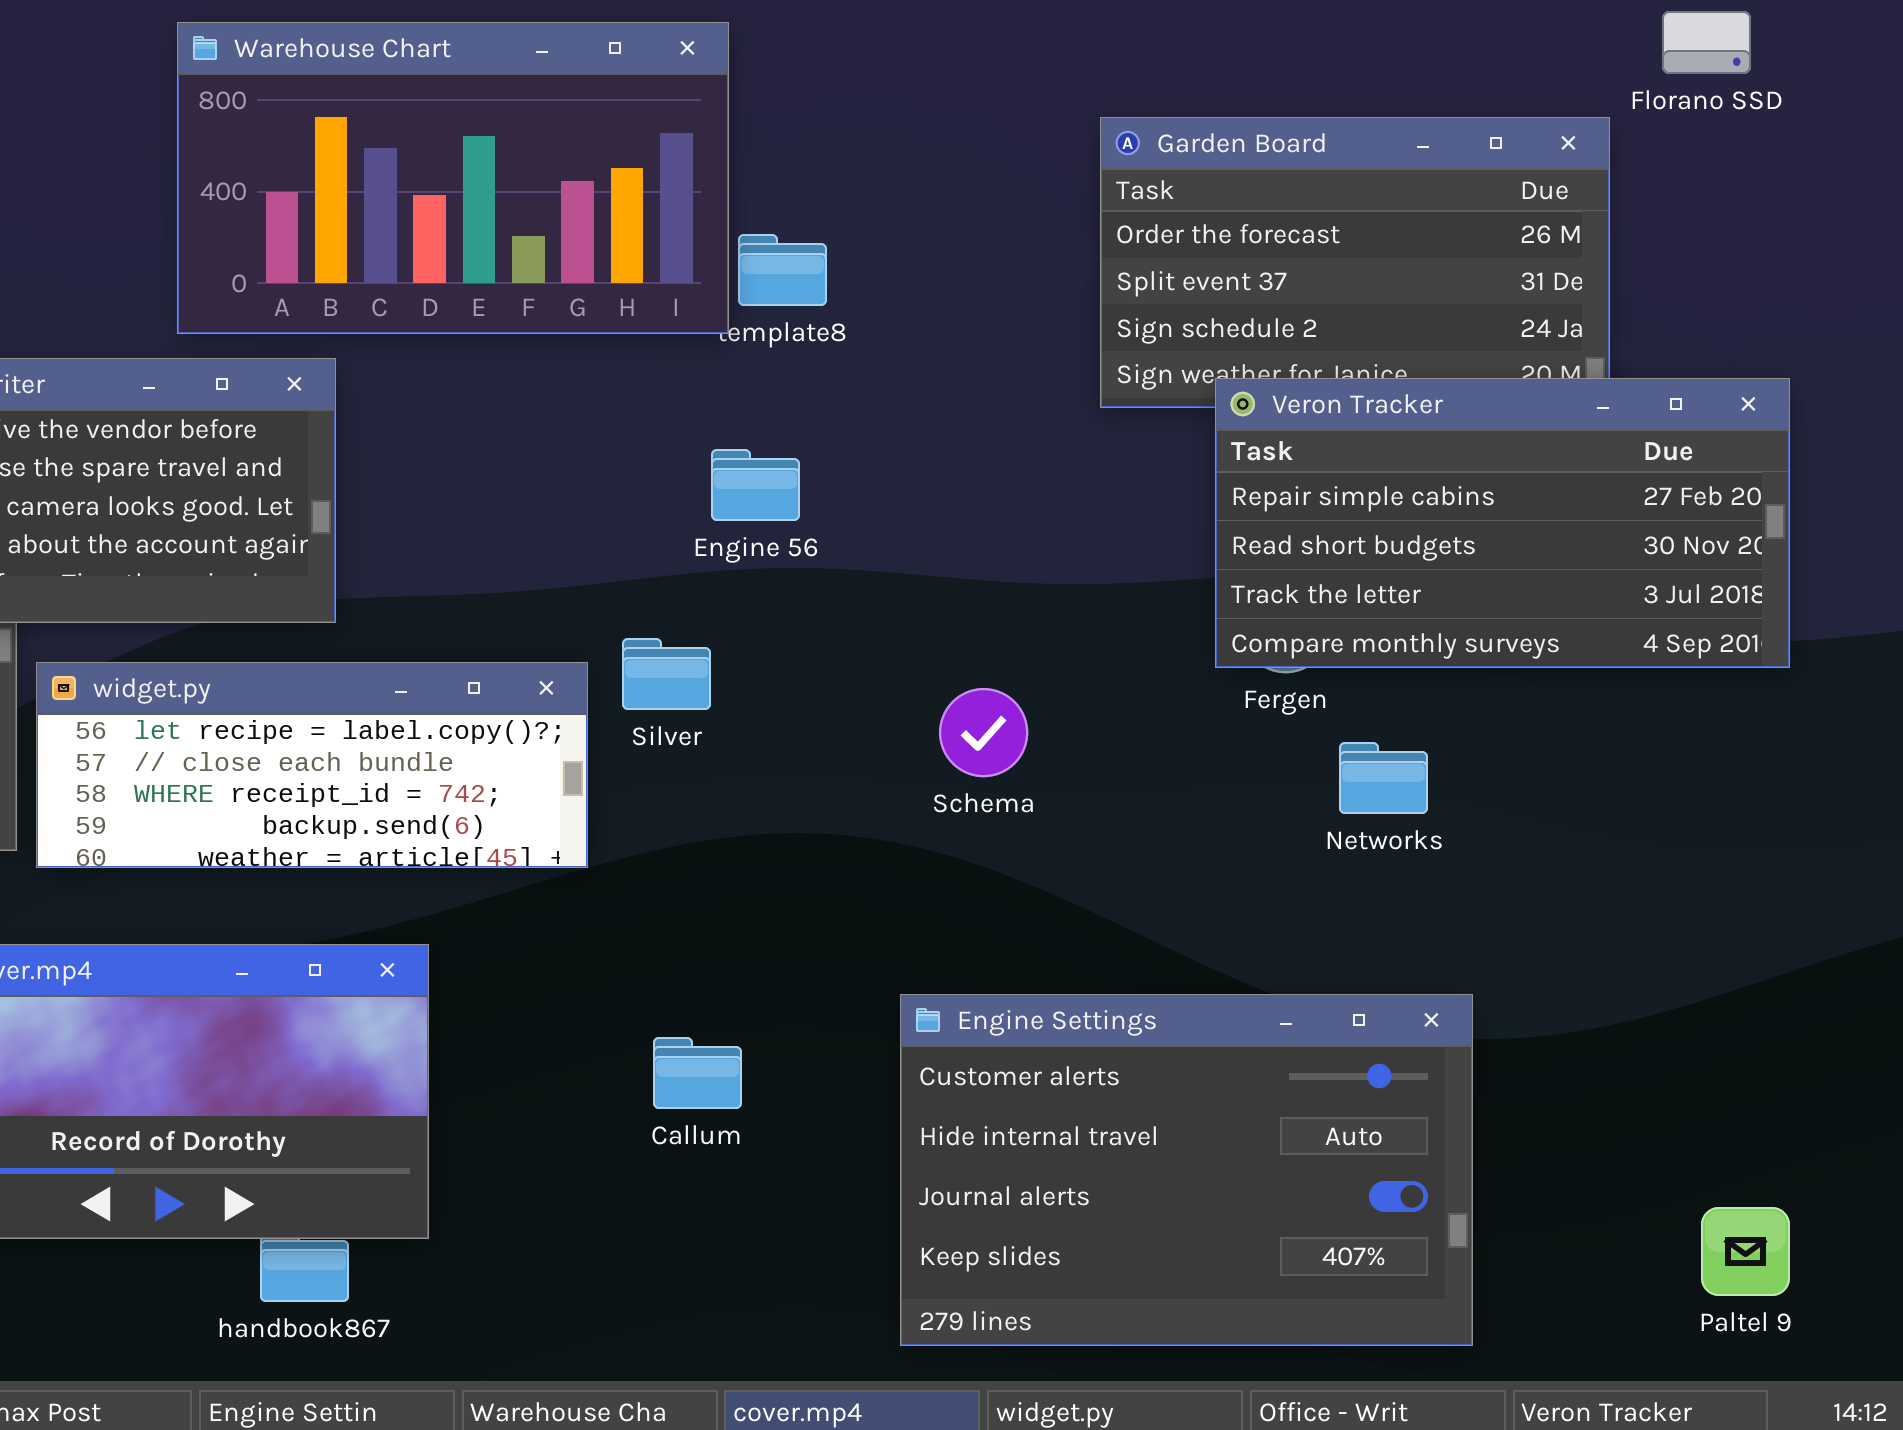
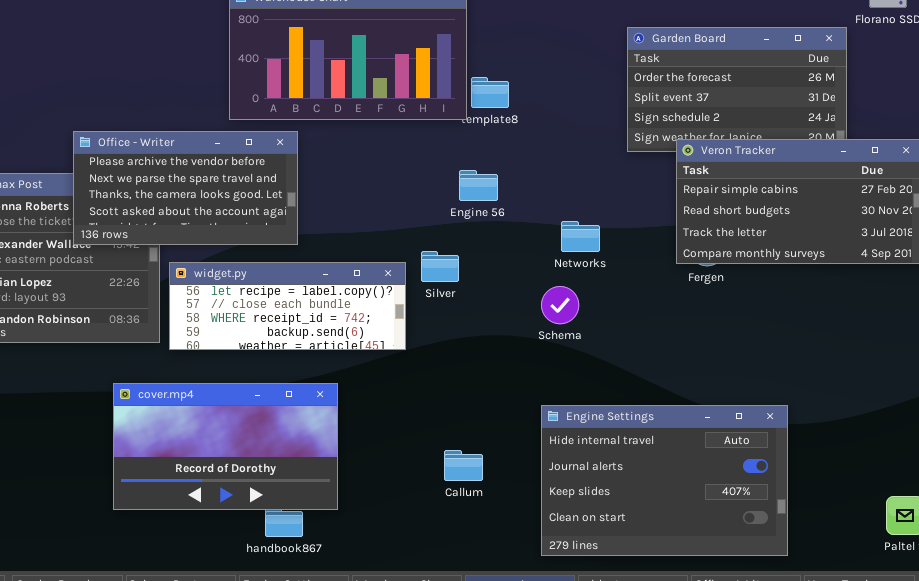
Schema: [939,688,1028,777] -> [541,286,579,324], moved
Networks: [1339,742,1428,814] -> [561,221,600,252], moved
Engine Settings: [900,994,1473,1346] -> [541,405,788,556], scrolled down 1 row
Callum: [653,1037,742,1109] -> [444,450,483,481], moved

